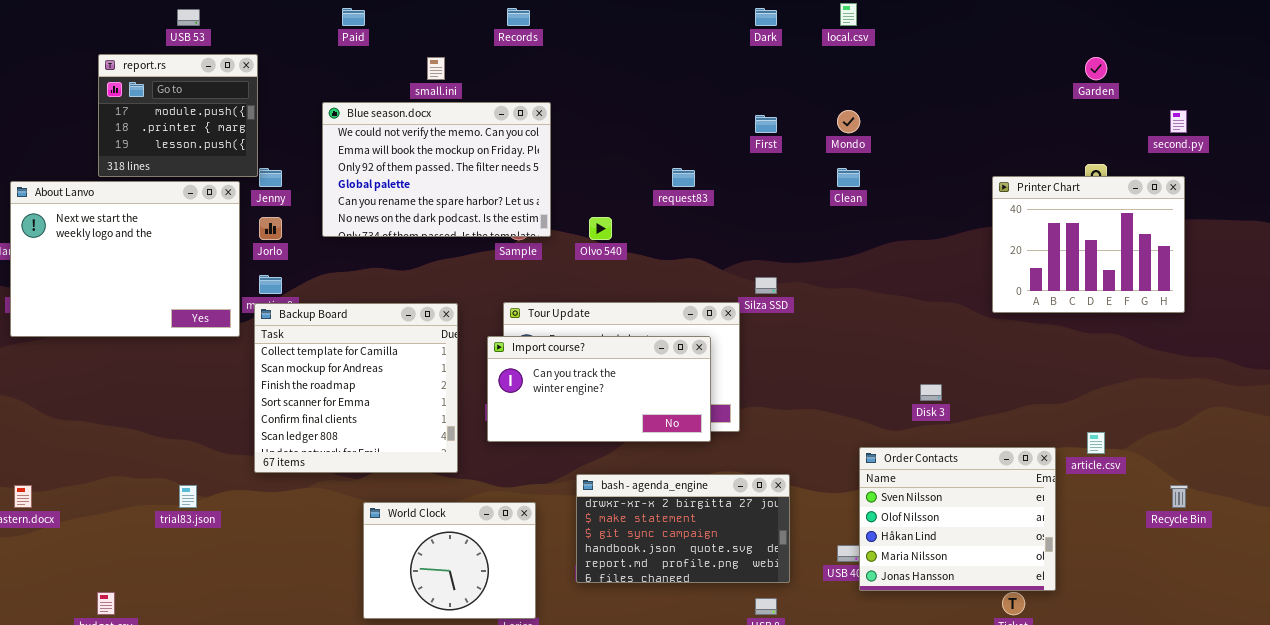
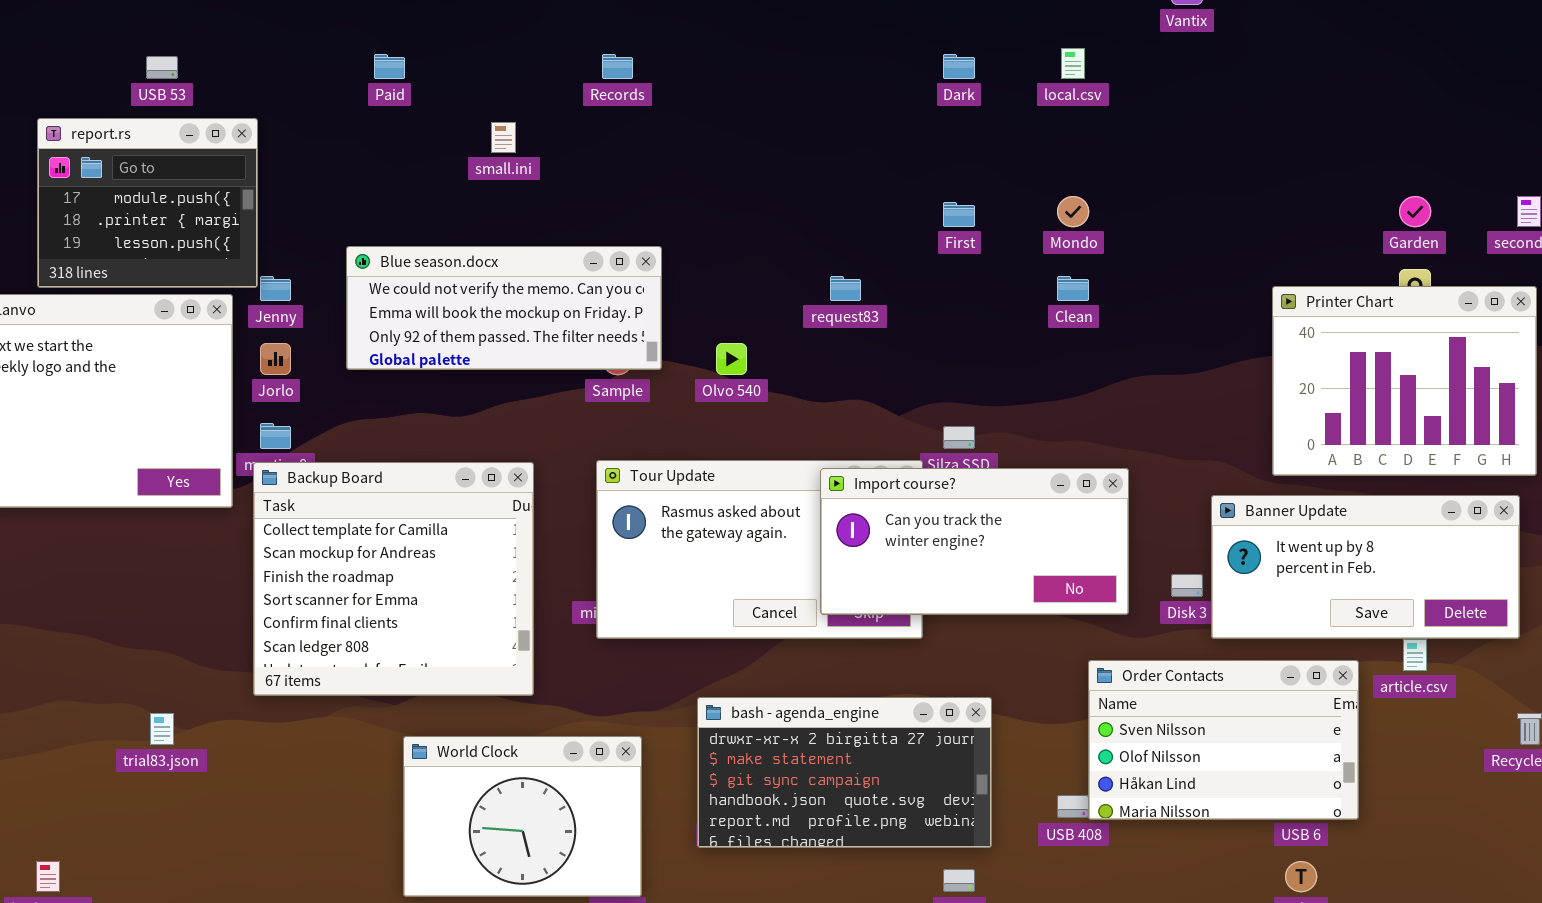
Garden: [1085,57,1107,80] -> [1399,196,1431,227], moved
Blue season.docx: [322,102,551,237] -> [346,246,662,370], resized
Banner Update: none -> [1211,495,1520,639], opened
Import course?: [487,336,711,442] -> [820,468,1129,615], moved
Order Contacts: [859,447,1056,591] -> [1088,660,1359,820], resized

